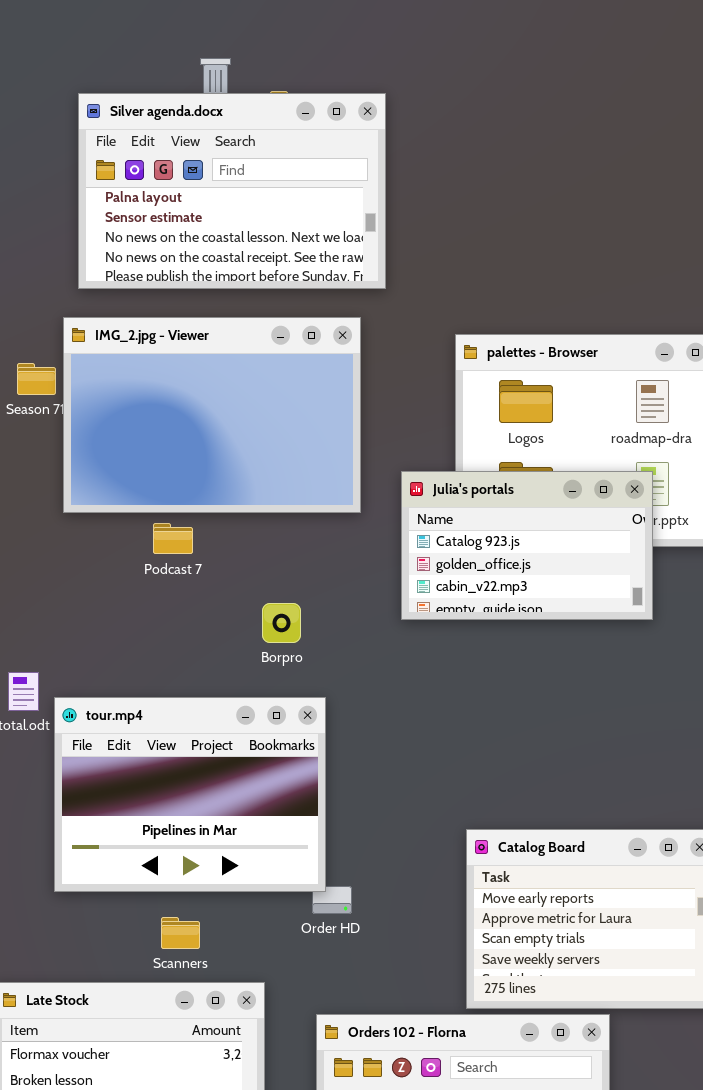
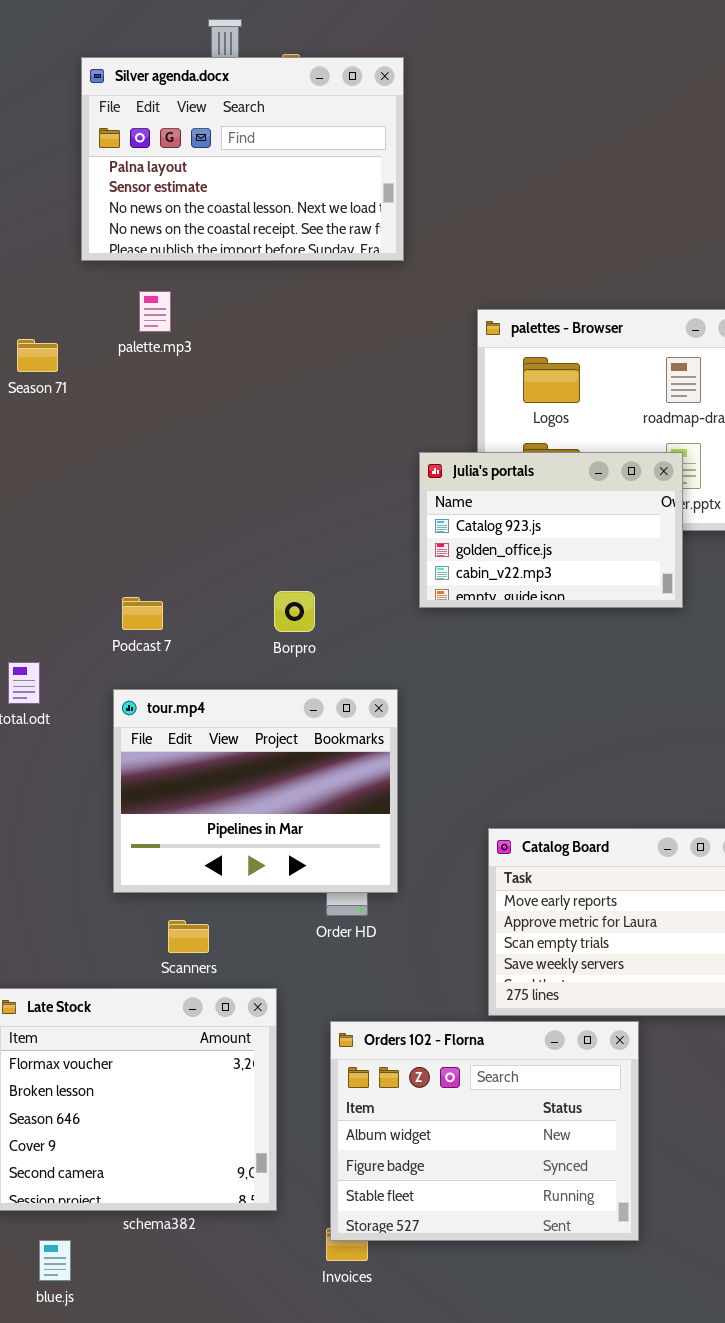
IMG_2.jpg - Viewer: [63,317,361,513] -> none, closed
Podcast 7: [153,523,193,554] -> [122,597,163,630], moved
tour.mp4: [54,697,326,892] -> [113,689,398,893], moved

